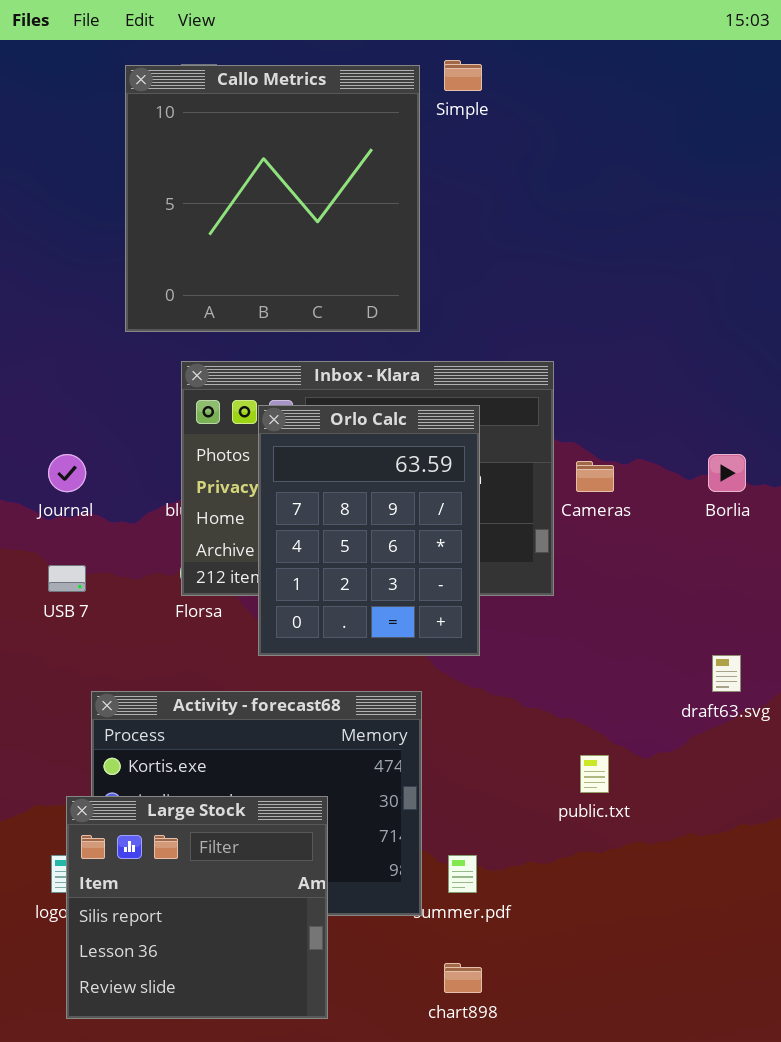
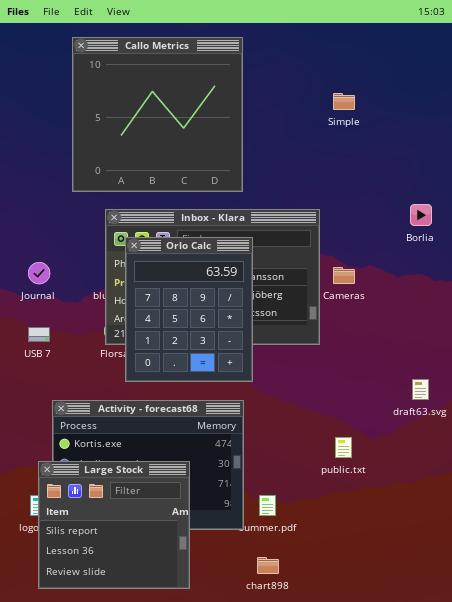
Simple: [444,60,482,91] -> [333,93,355,110], moved
Orlo Calc: [258,405,480,656] -> [125,237,253,382], moved
Borlia: [708,454,746,492] -> [410,204,432,226], moved

